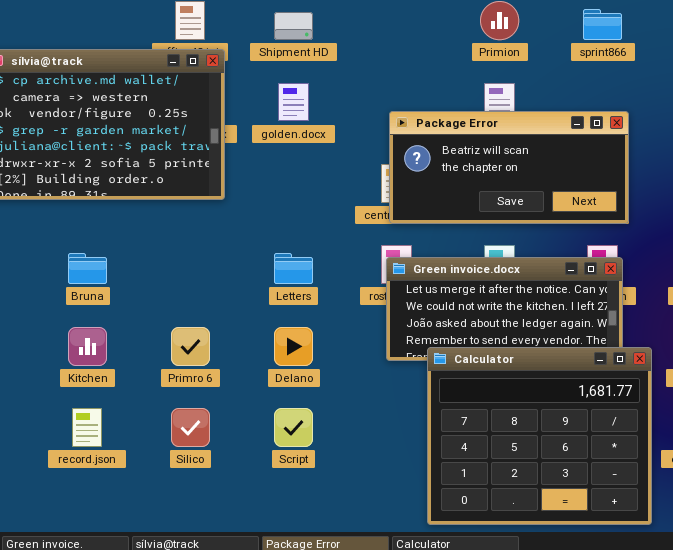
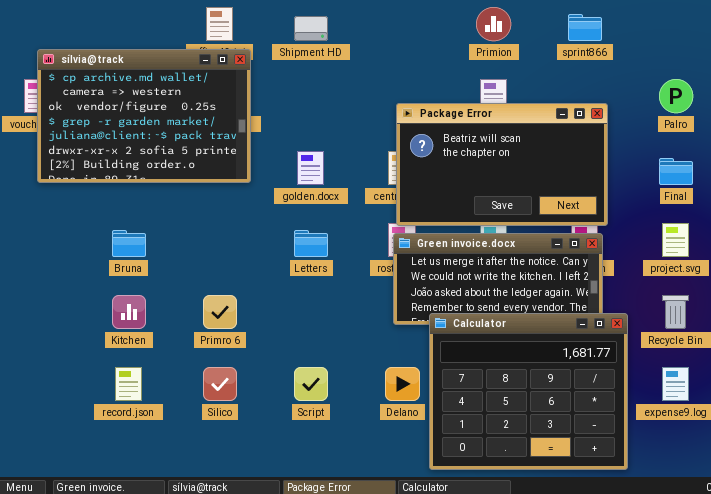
golden.docx: [278,83,309,121] -> [297,151,324,185], moved
Package Error: [389,111,629,224] -> [396,103,608,226], resized
Delano: [274,327,313,366] -> [385,367,420,401], moved

